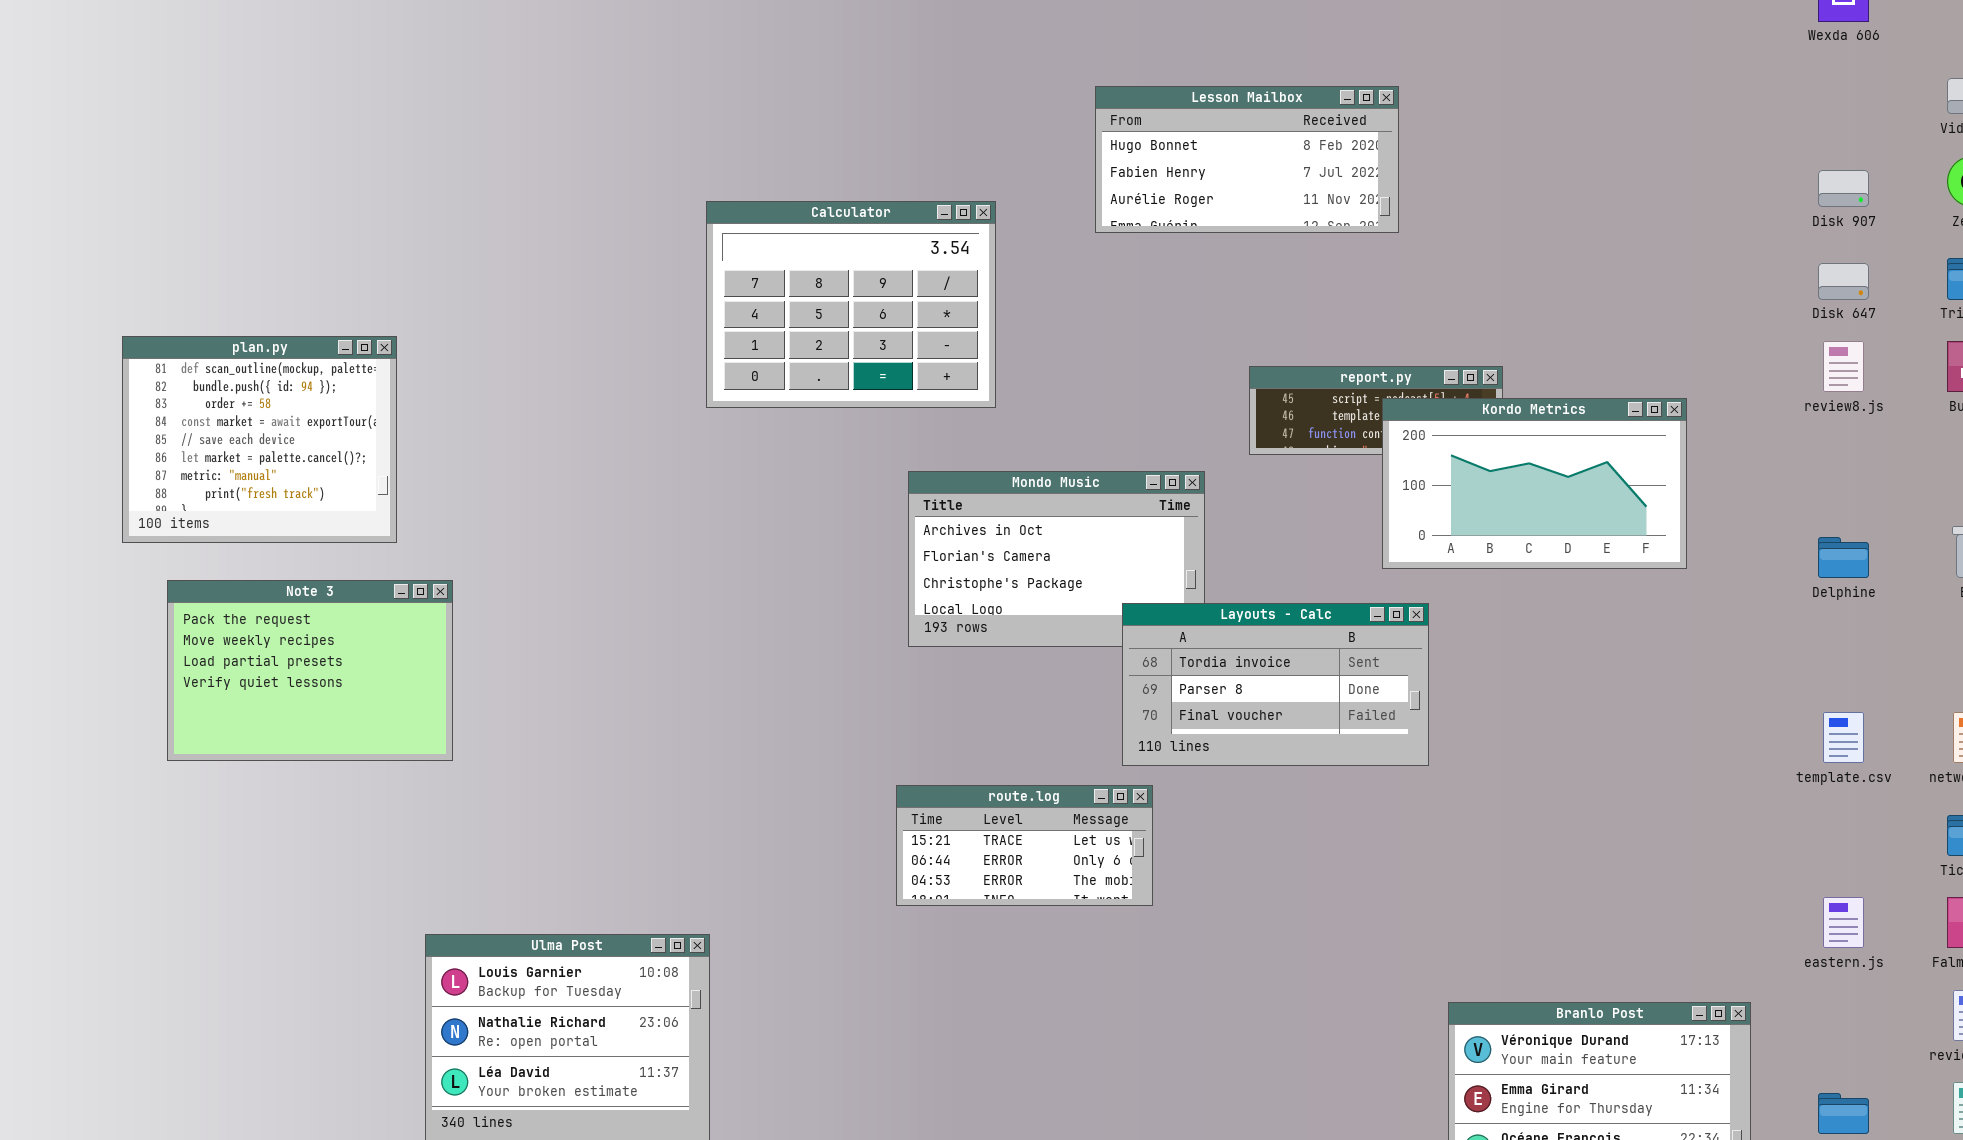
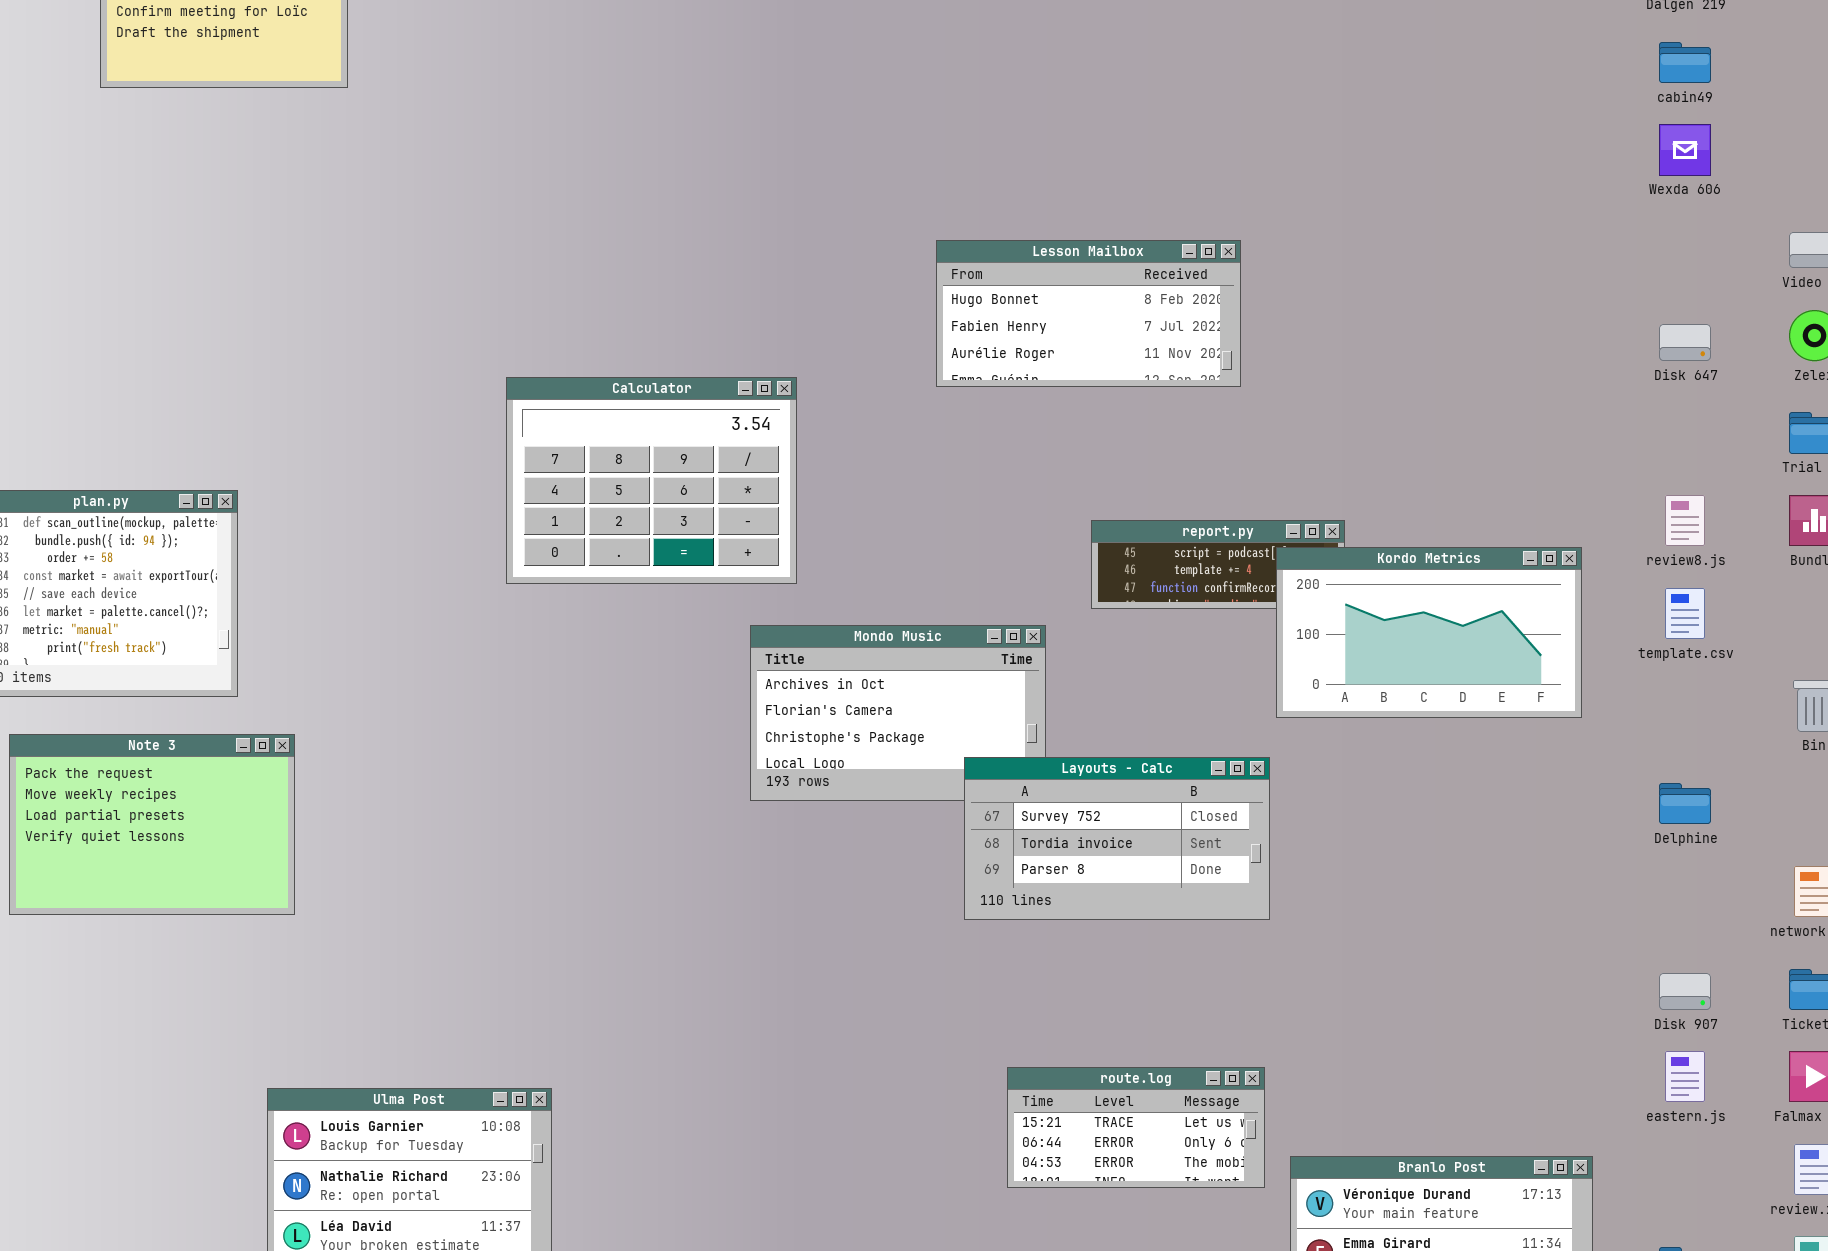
Disk 907: [1818,170,1869,207] -> [1659,973,1711,1010], moved
Calculator: [706,201,996,408] -> [506,377,797,584], moved
Disk 647: [1818,263,1869,300] -> [1659,324,1711,361], moved
Kordo Metrics: [1382,398,1687,569] -> [1276,547,1582,718], moved
Delphine: [1818,537,1869,578] -> [1659,783,1711,824], moved
Layouts - Calc: [1122,603,1429,766] -> [964,757,1270,920], scrolled up 1 row
template.csv: [1823,712,1864,763] -> [1665,588,1705,639], moved
route.log: [896,785,1153,906] -> [1007,1067,1265,1188], moved

